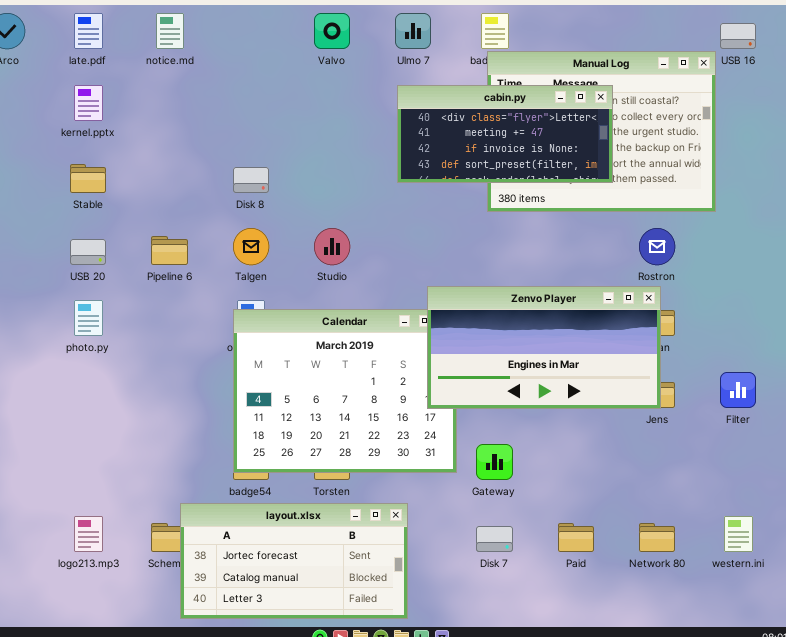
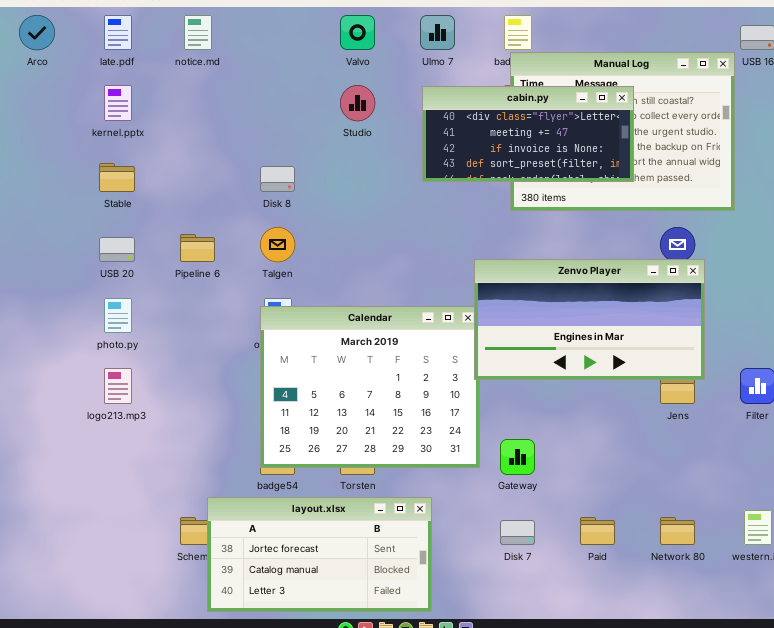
Studio: [314,228,350,265] -> [340,85,375,121], moved
Zenvo Player: [427,286,661,409] -> [474,259,705,380], moved
logo213.mp3: [74,516,103,552] -> [104,368,132,404], moved

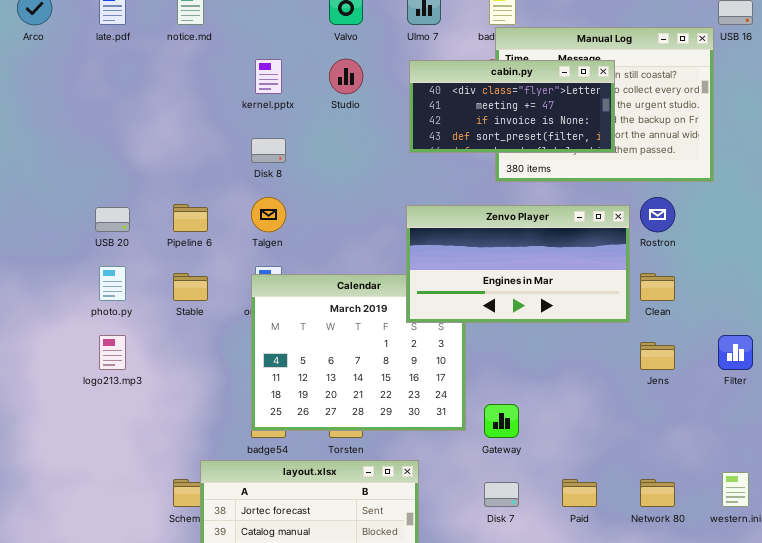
kernel.pptx: [104,85,132,121] -> [255,59,282,94], moved
Stable: [99,163,135,192] -> [173,273,208,301], moved
Zenvo Player: [474,259,705,380] -> [406,205,630,323], moved

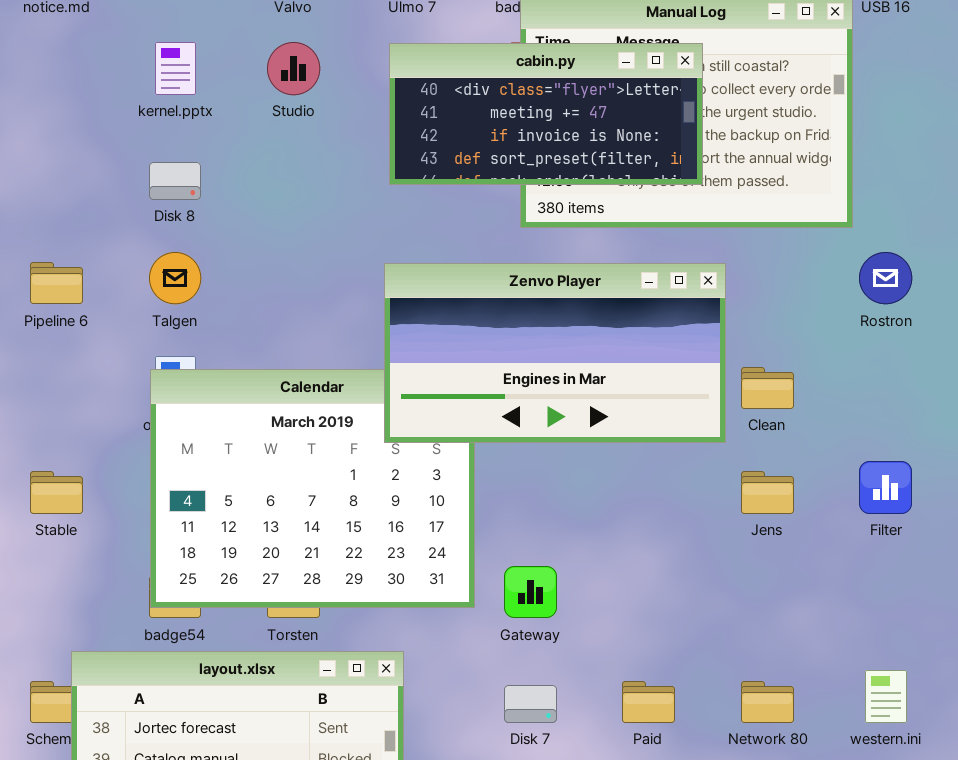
Rostron: [640,197,675,232] -> [859,252,912,304], moved
Stable: [173,273,208,301] -> [30,471,83,514], moved

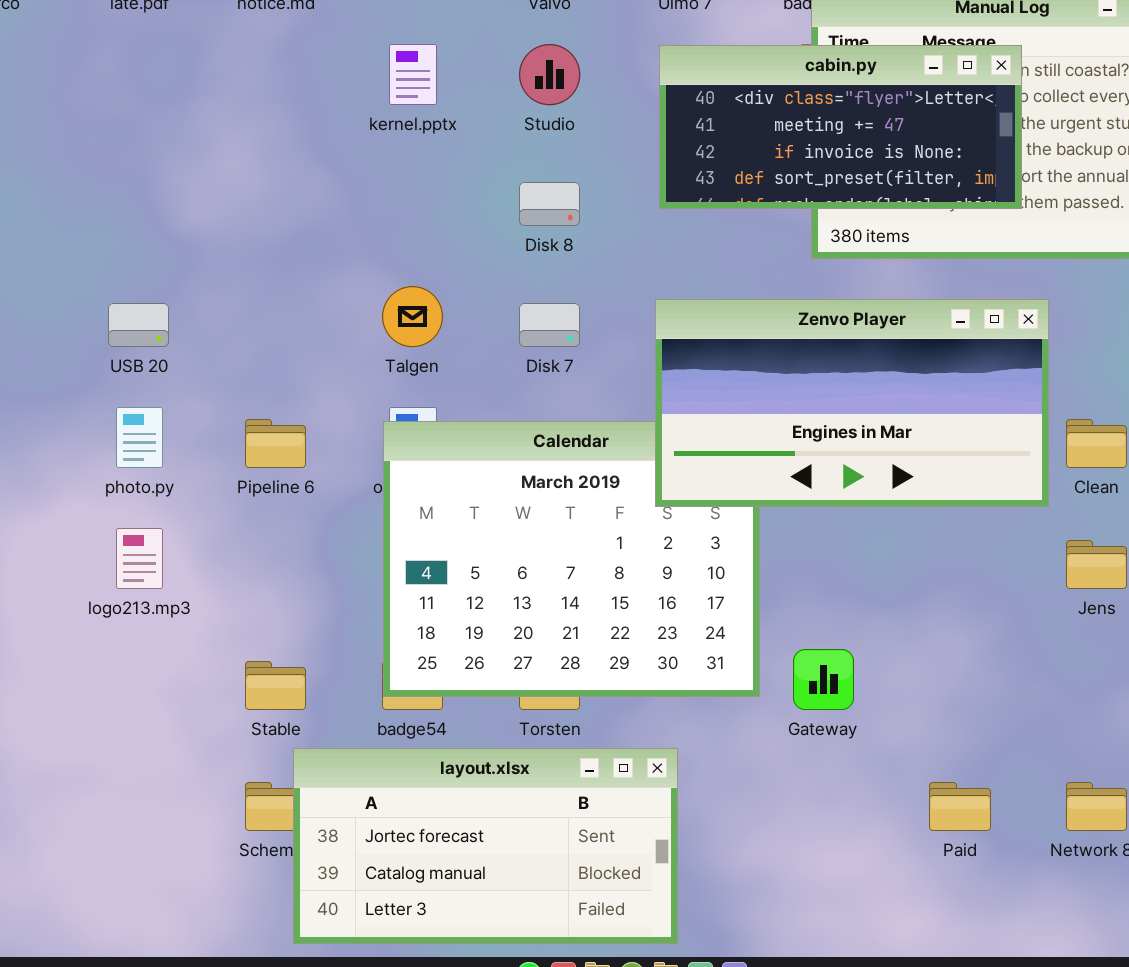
Disk 8: [149,162,201,200] -> [519,182,580,226], moved
Pipeline 6: [30,262,83,304] -> [245,419,306,468], moved
Stable: [30,471,83,514] -> [245,661,306,710], moved
Disk 7: [504,685,557,723] -> [519,303,580,347], moved

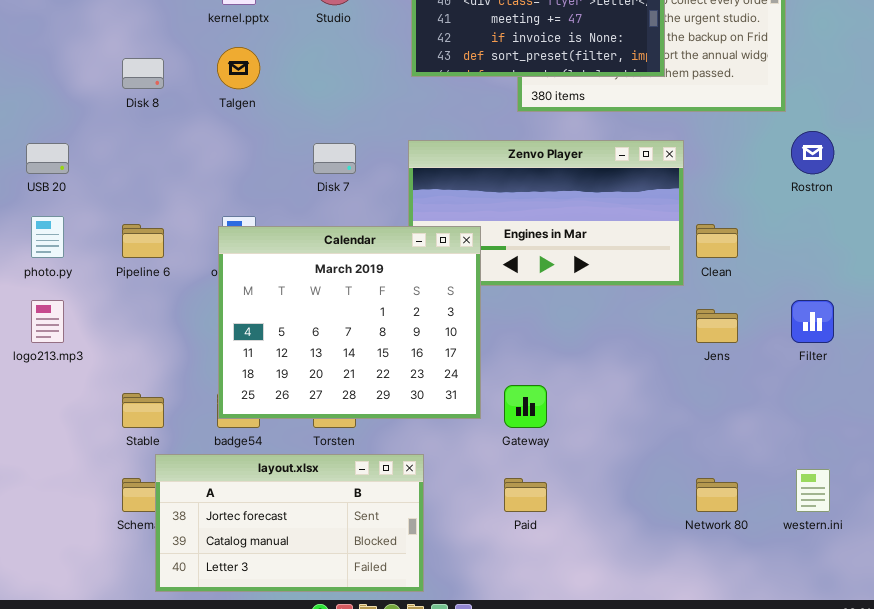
Disk 8: [519,182,580,226] -> [122,58,164,89], moved
Talgen: [382,286,443,347] -> [217,47,260,89], moved
Calendar: [383,421,760,697] -> [218,226,481,419], raised
Paid: [929,782,991,831] -> [504,478,547,512], moved

